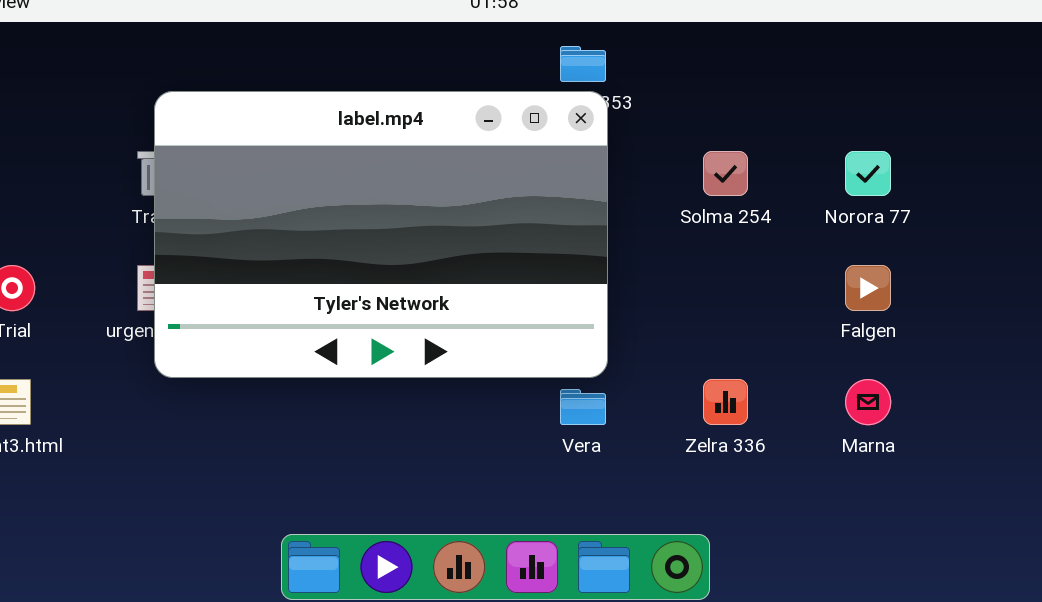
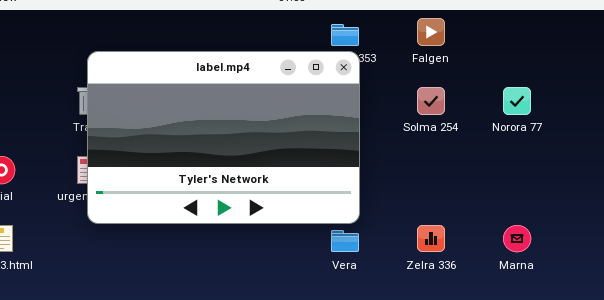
Falgen: [845,265,891,311] -> [417,18,445,46], moved

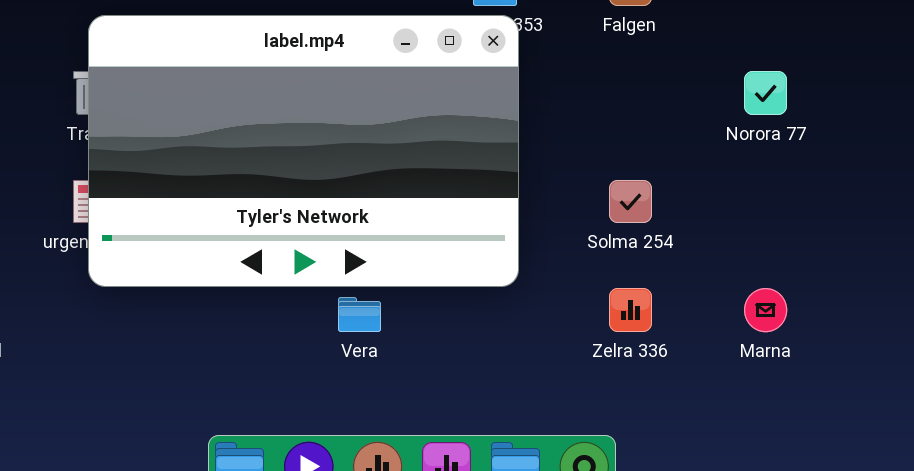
Solma 254: [417,87,445,115] -> [609,180,652,223], moved
Vera: [331,230,359,252] -> [338,297,381,332], moved

